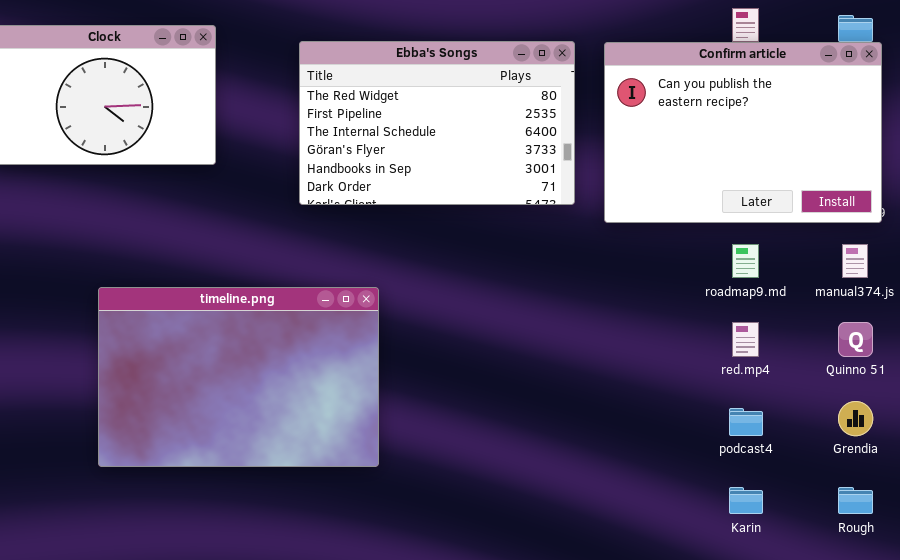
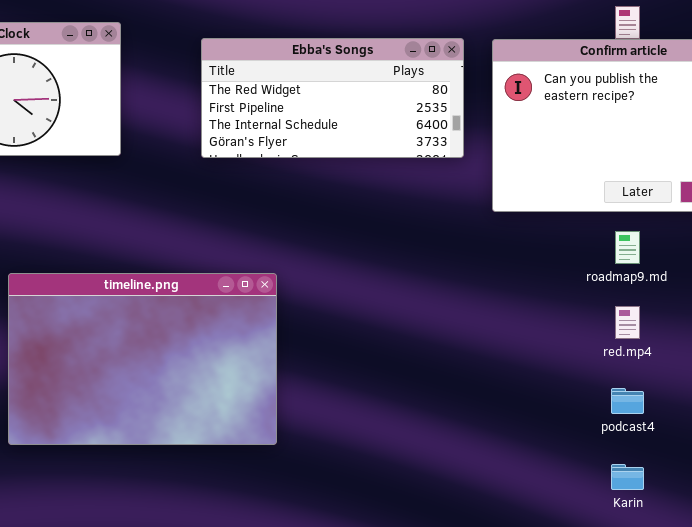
Ebba's Songs: [299,41,575,205] -> [201,38,464,158], resized

